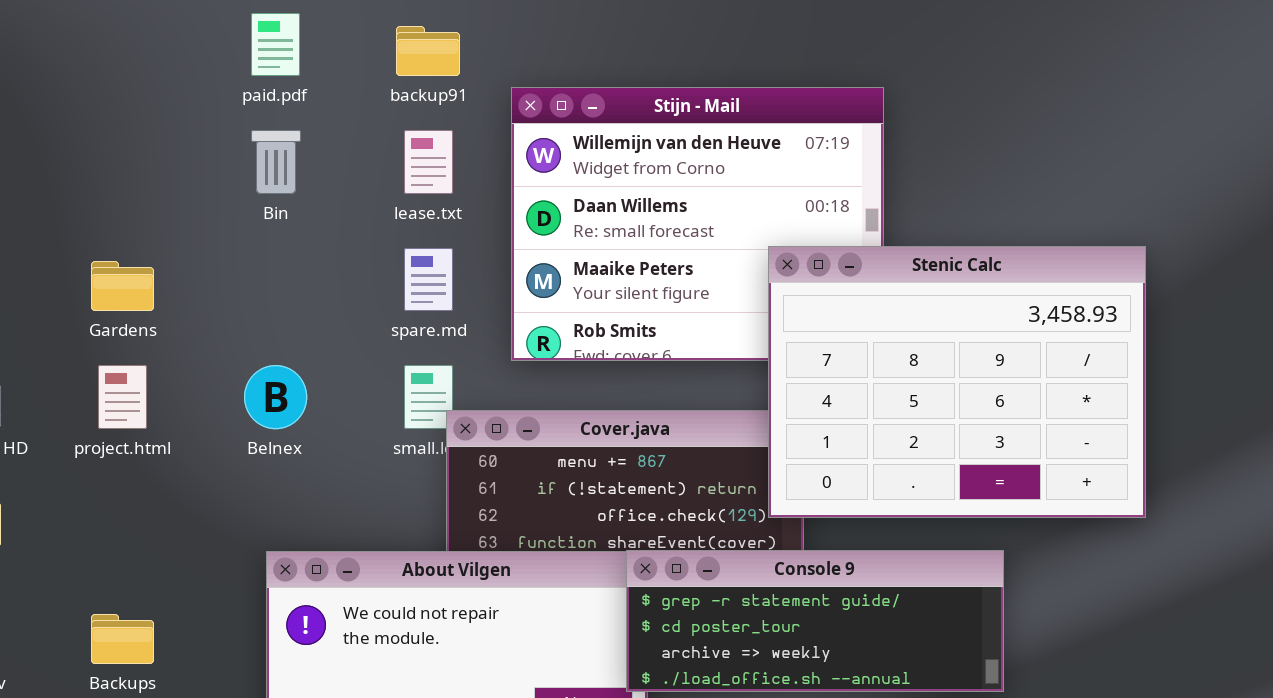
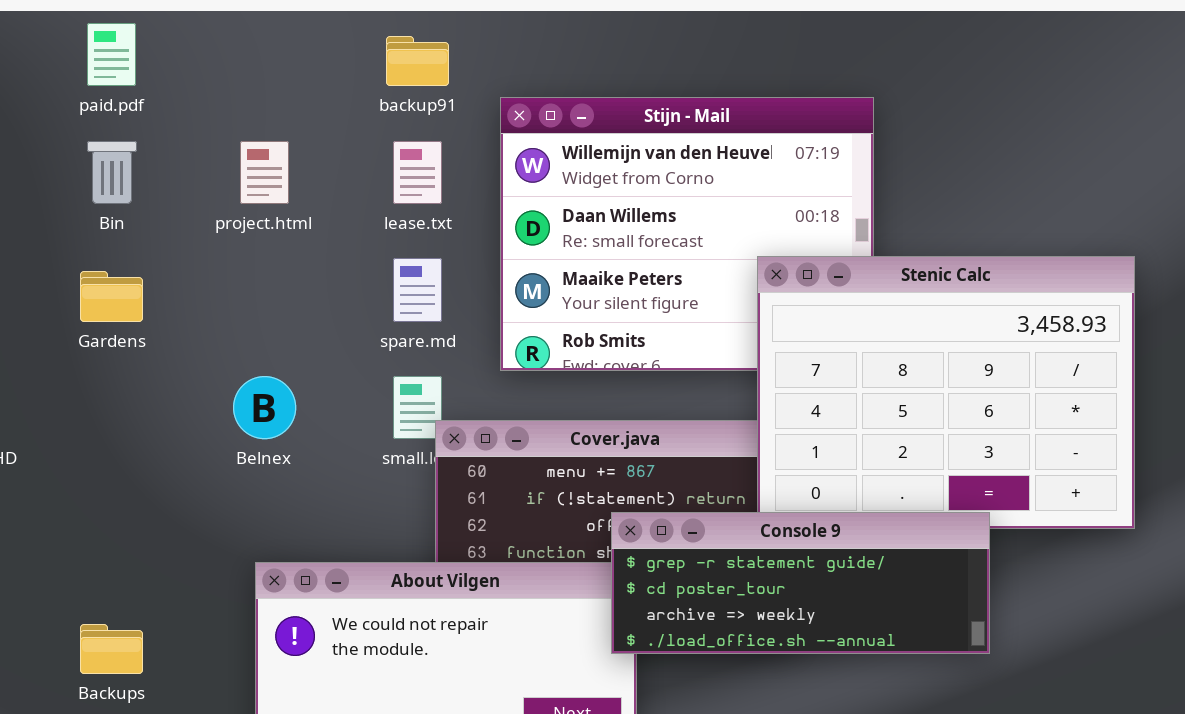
paid.pdf: [251,13,300,76] -> [87,23,136,86], moved
Bin: [251,130,301,194] -> [87,141,137,204], moved
project.html: [98,365,147,429] -> [240,141,289,204], moved
Console 9: [626,550,1004,692] -> [611,512,990,654], moved

